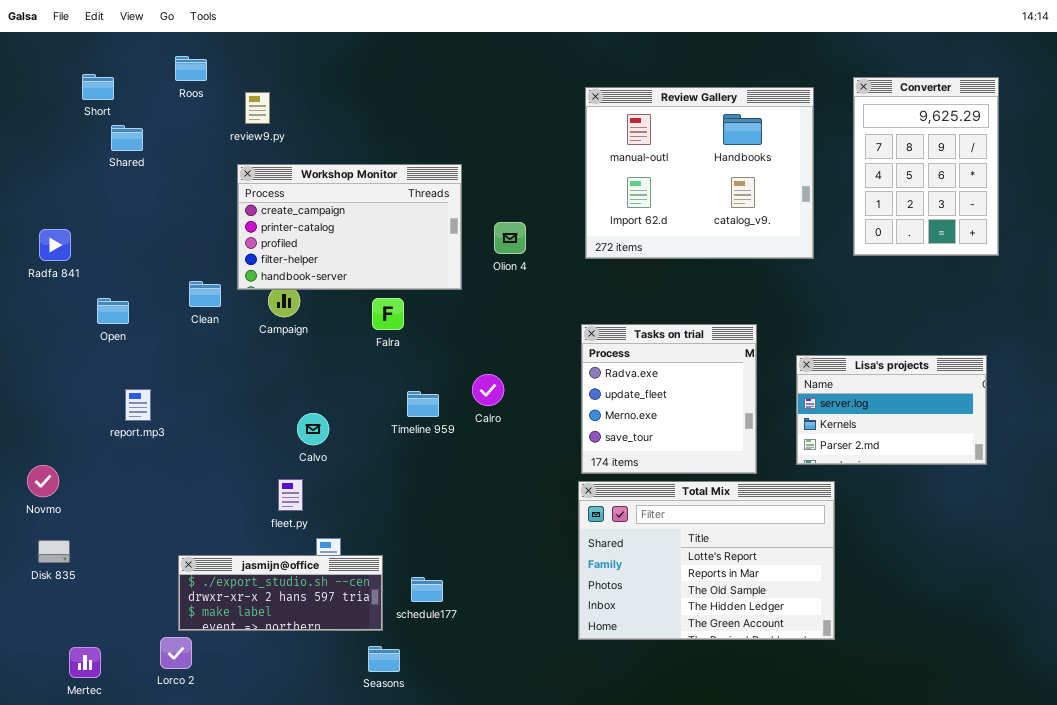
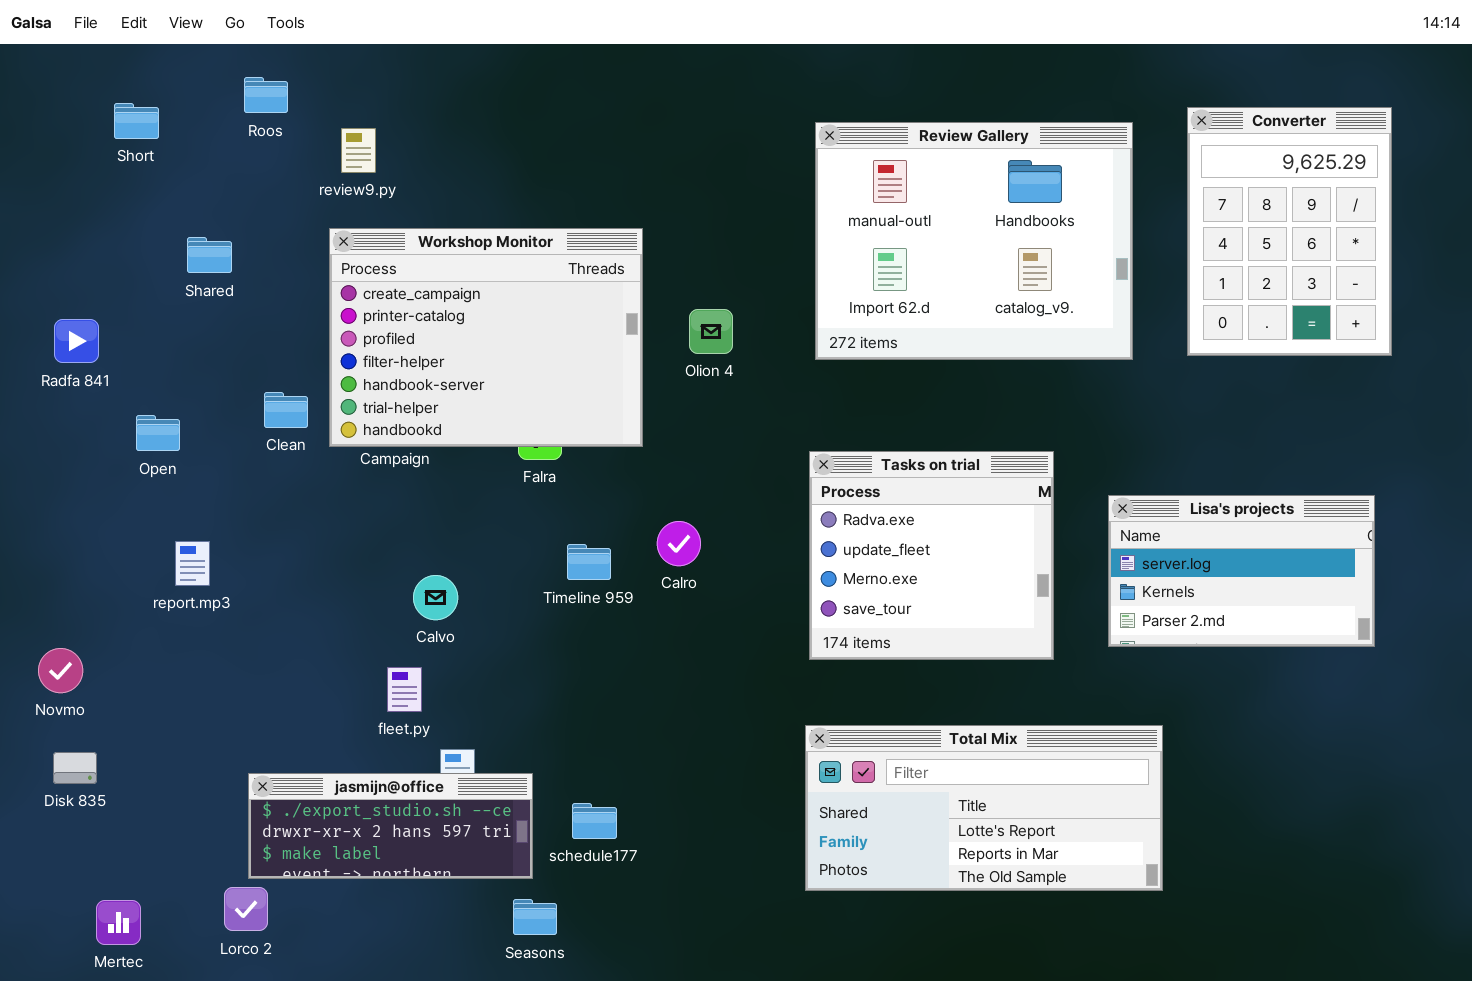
Shared: [111,125,143,151] -> [187,237,232,273], moved
Workshop Monitor: [237,164,462,290] -> [329,228,643,447], resized
Total Mix: [578,481,835,640] -> [805,725,1163,891], resized

